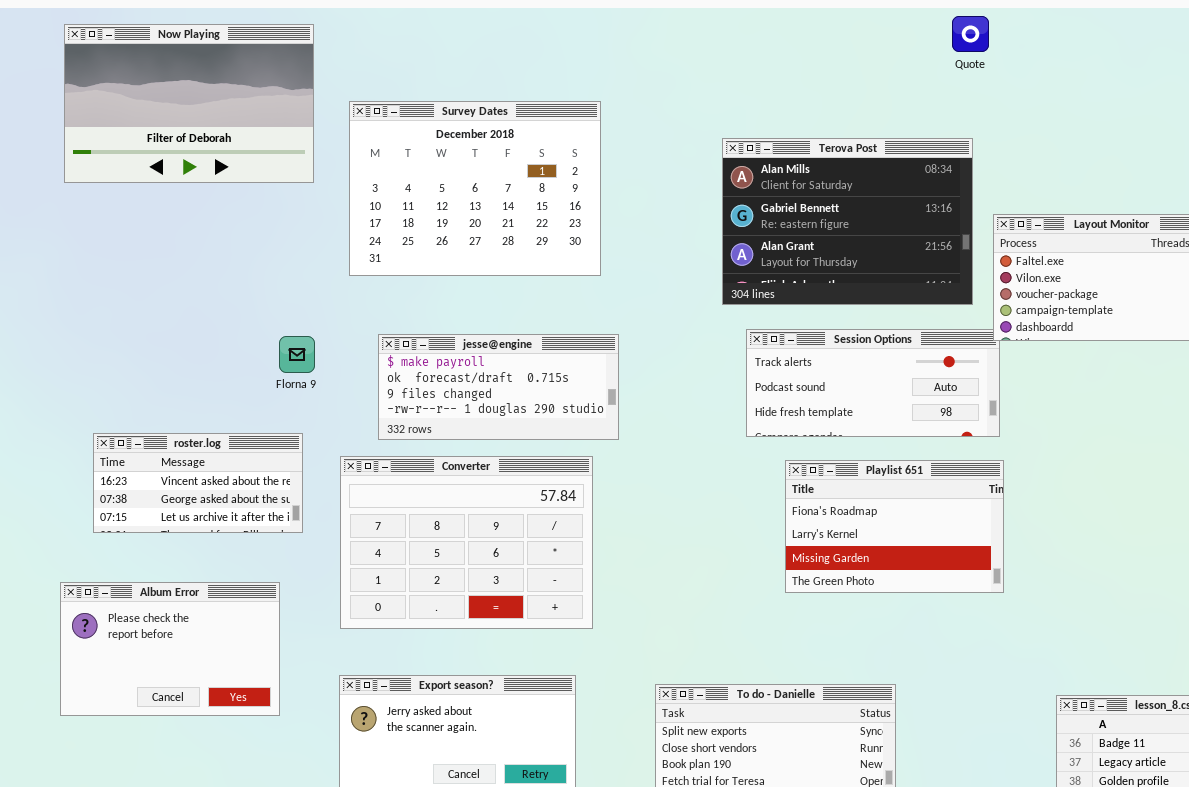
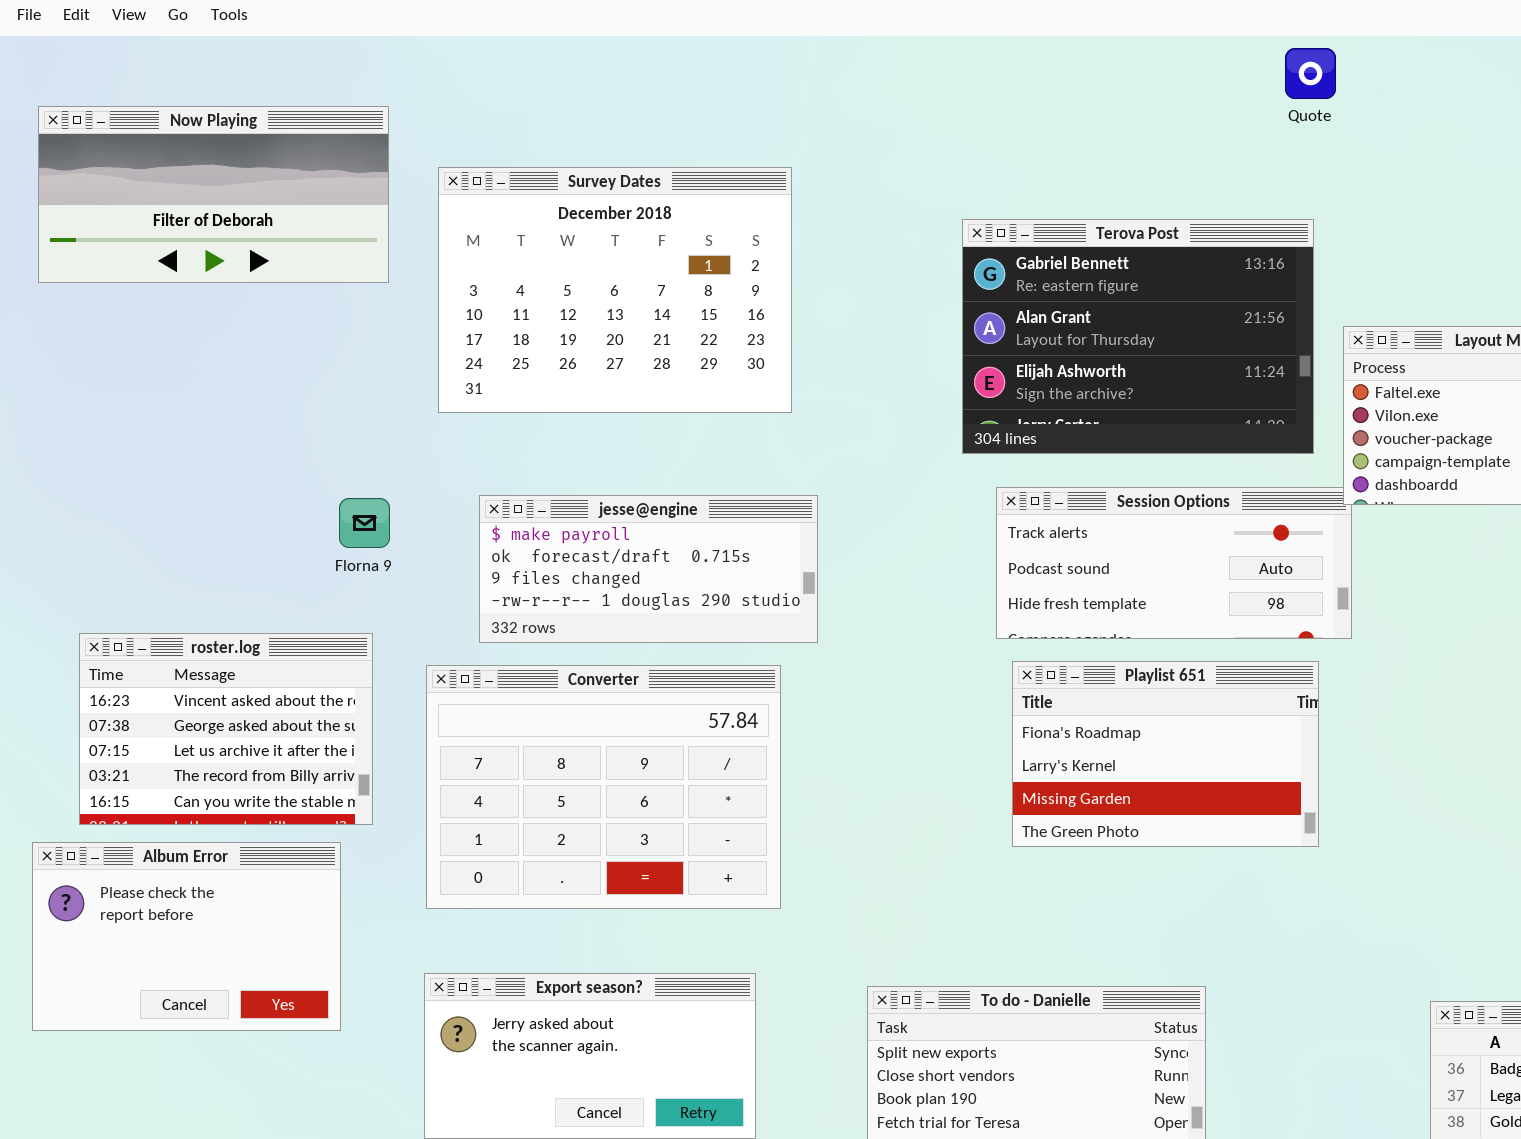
Now Playing: [64,24,314,183] -> [38,106,389,283], resized
Terova Post: [722,138,973,305] -> [962,219,1314,454], scrolled down 1 row
roster.log: [93,433,303,533] -> [79,633,373,825], resized
Playlist 651: [785,460,1004,593] -> [1012,661,1319,847], moved

